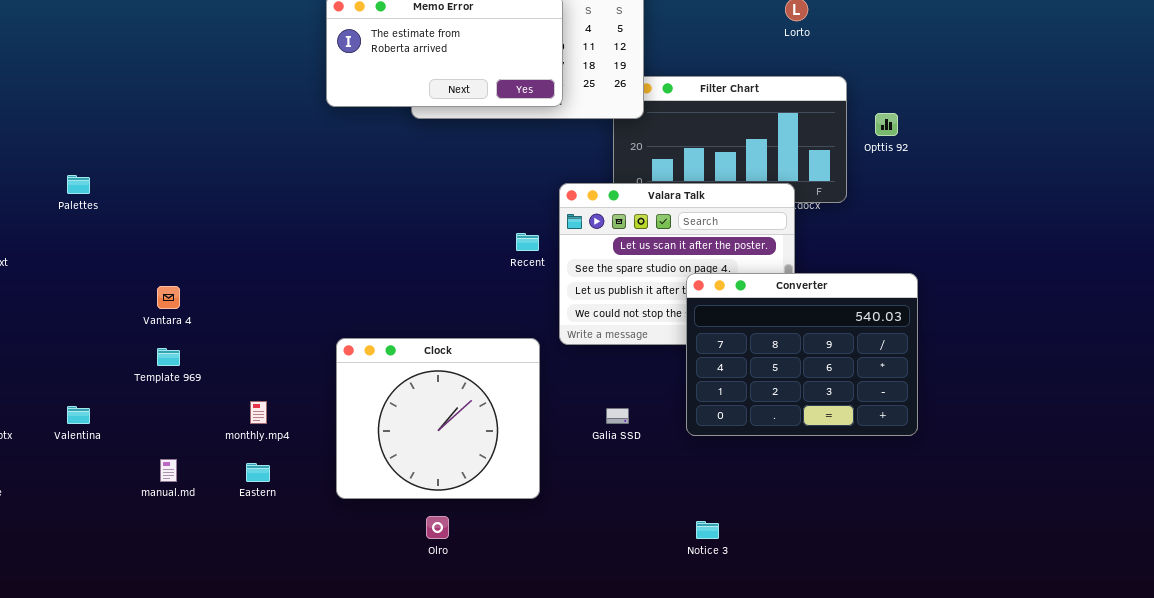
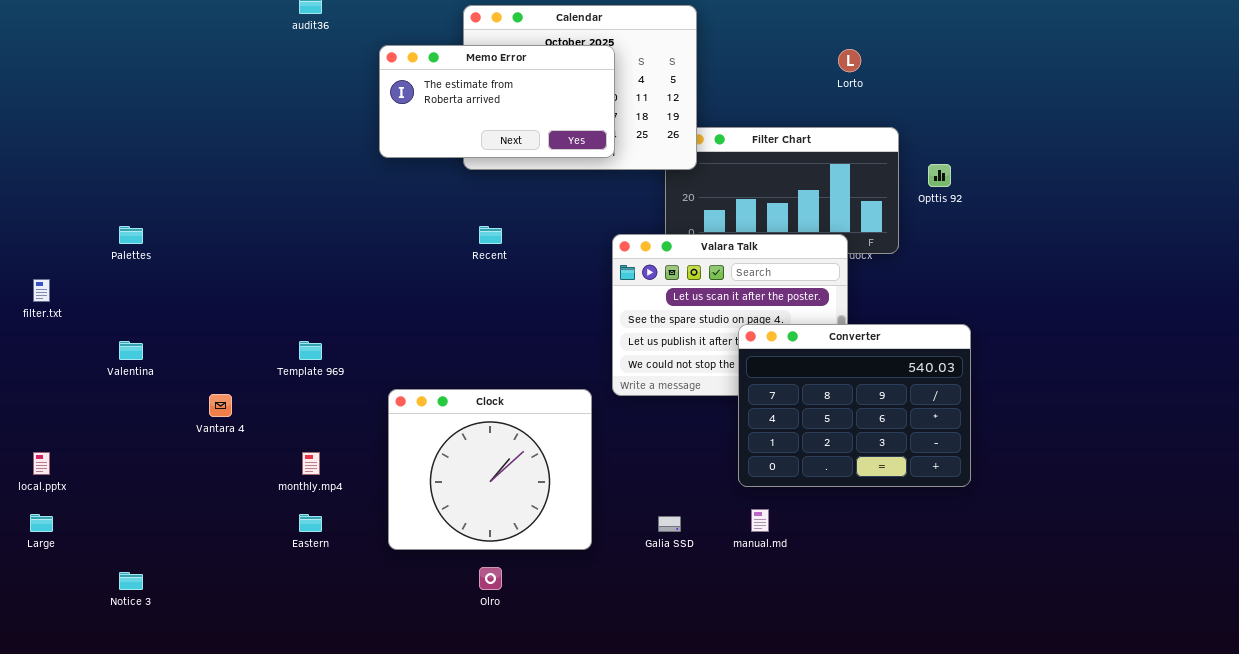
Recent: [516,233,539,251] -> [479,226,502,244], moved
Vantara 4: [157,286,180,309] -> [209,394,232,417], moved
Template 969: [157,348,180,366] -> [299,341,322,360], moved
Valentina: [67,406,90,424] -> [119,341,143,360], moved
Galia SSD: [606,408,629,424] -> [658,516,681,532], moved
manual.md: [160,459,177,482] -> [751,509,769,532], moved
Notice 3: [696,521,719,539] -> [119,572,143,590], moved

